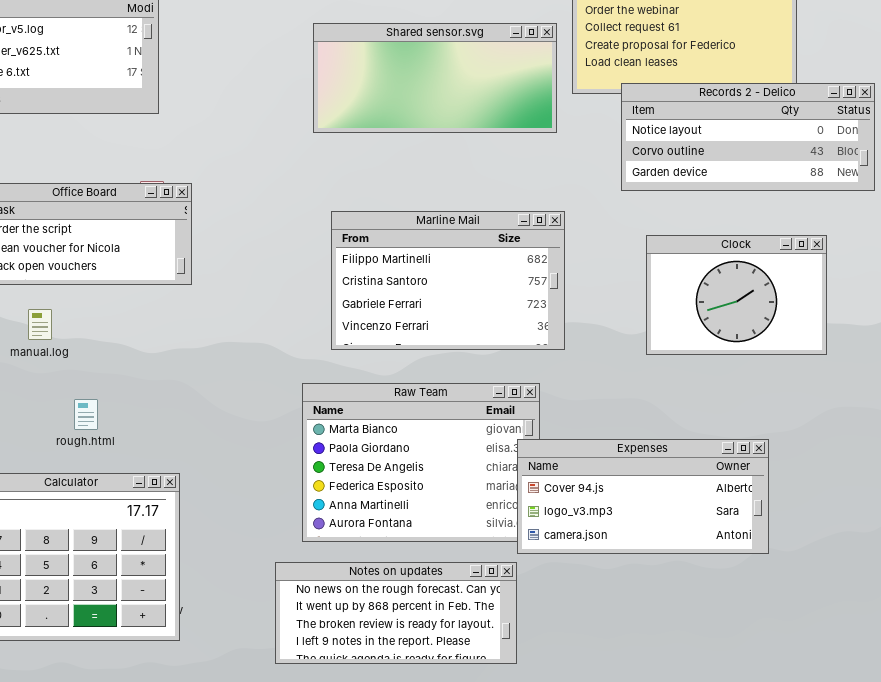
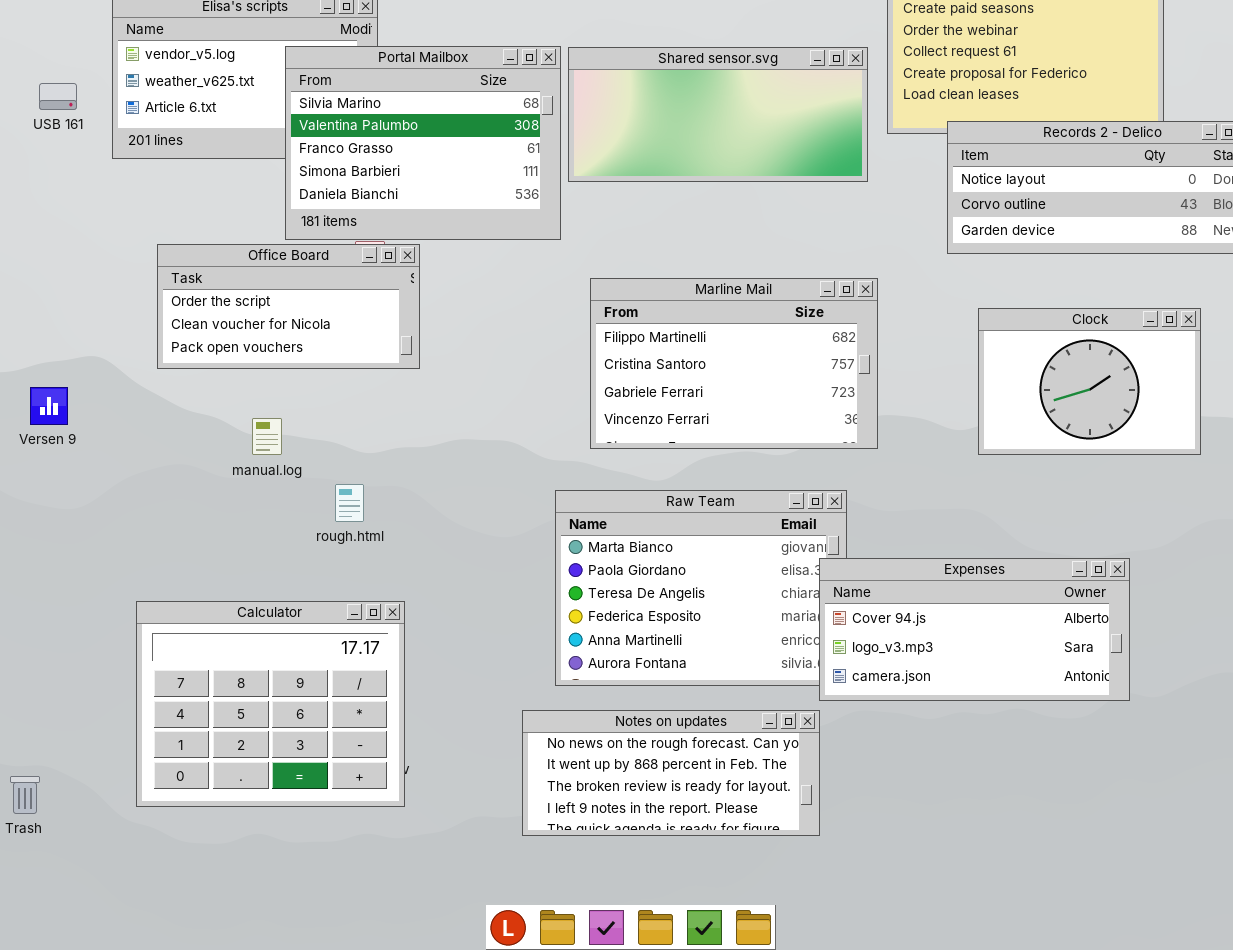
Portal Mailbox: none -> [285,46,561,240], opened
manual.log: [28,309,52,340] -> [252,418,282,455], moved
rough.html: [74,399,98,430] -> [335,484,364,522], moved

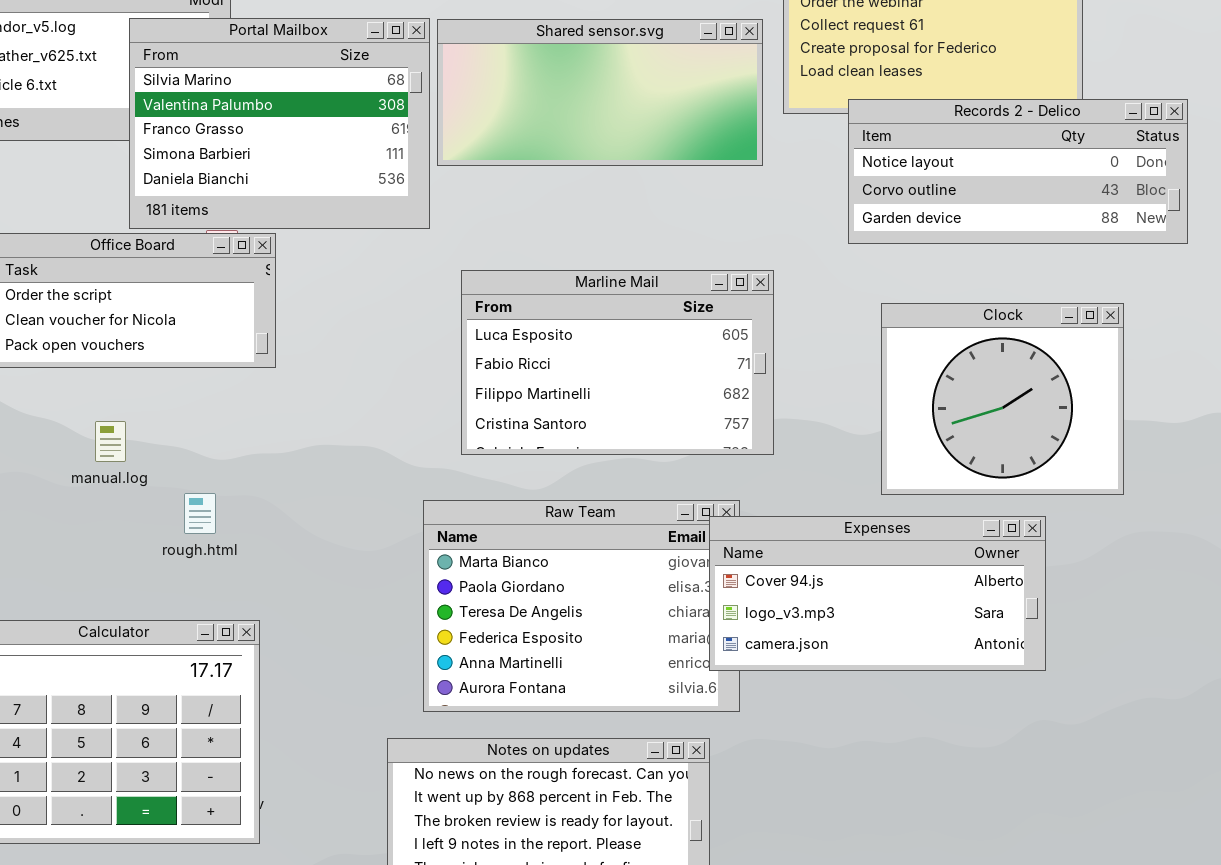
Marline Mail: [590,278,878,449] -> [461,270,774,455], scrolled up 2 rows
Clock: [978,308,1201,455] -> [881,303,1124,495], resized
Expenses: [819,558,1130,701] -> [709,516,1046,671], moved

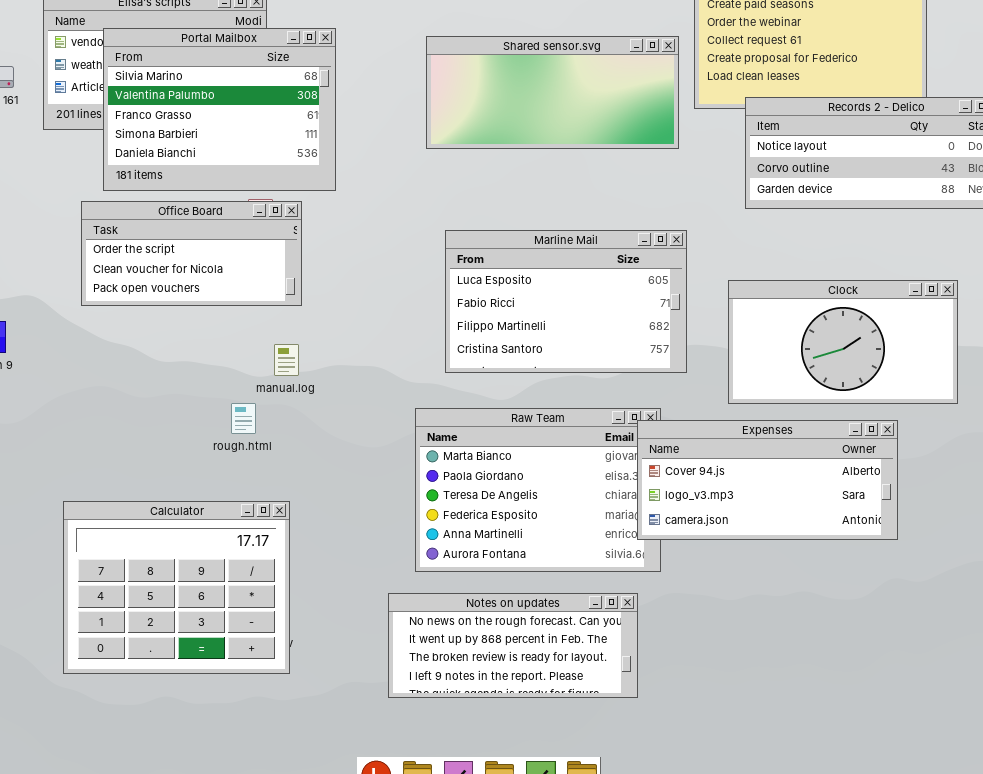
Portal Mailbox: [129,18,430,229] -> [103,28,336,191], moved
Clock: [881,303,1124,495] -> [728,280,958,404], resized
manual.log: [95,421,126,462] -> [274,344,299,376], moved

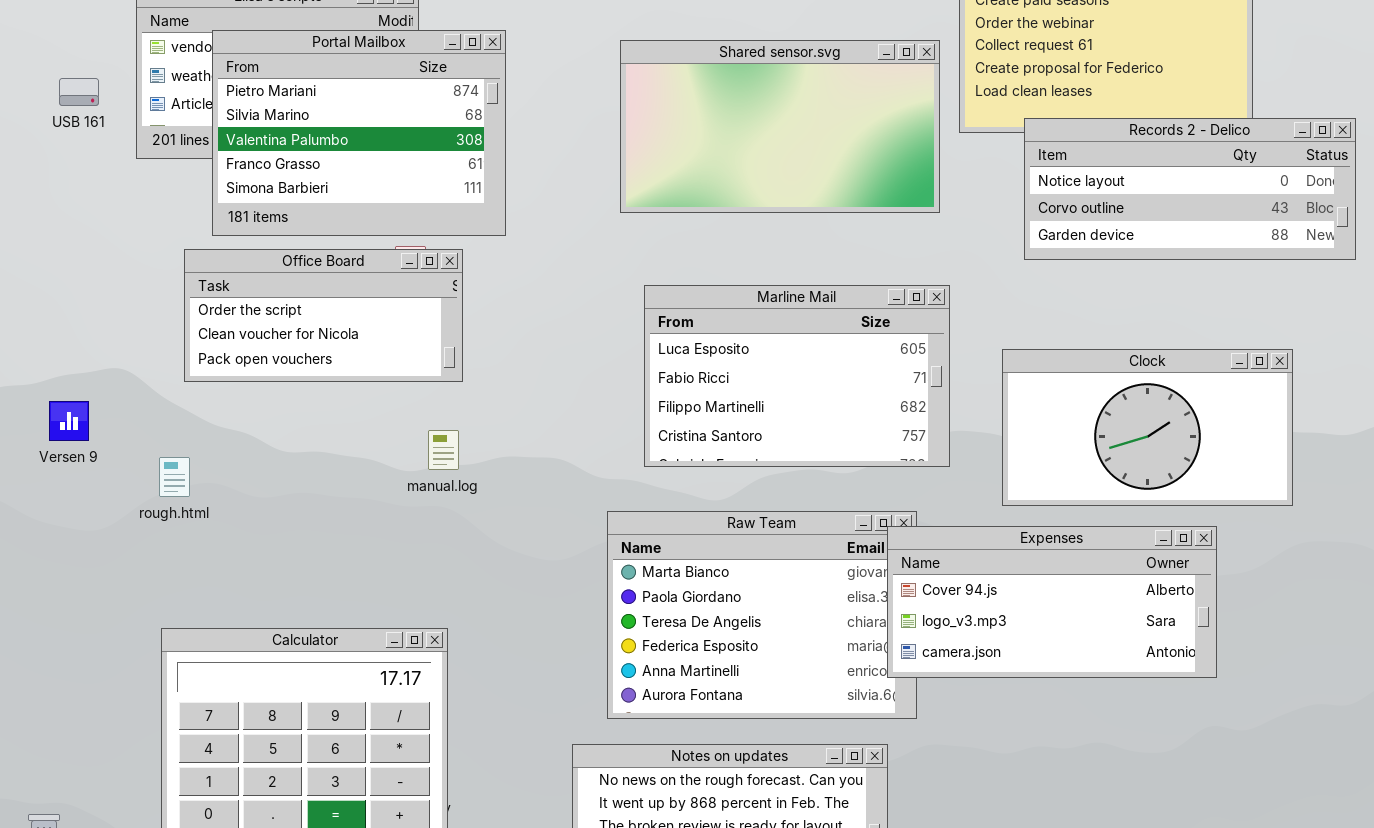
Portal Mailbox: [103,28,336,191] -> [212,30,506,236], scrolled up 1 row
Shared sensor.svg: [426,36,679,149] -> [620,40,940,213], resized
rough.html: [231,403,256,434] -> [159,457,190,497], moved

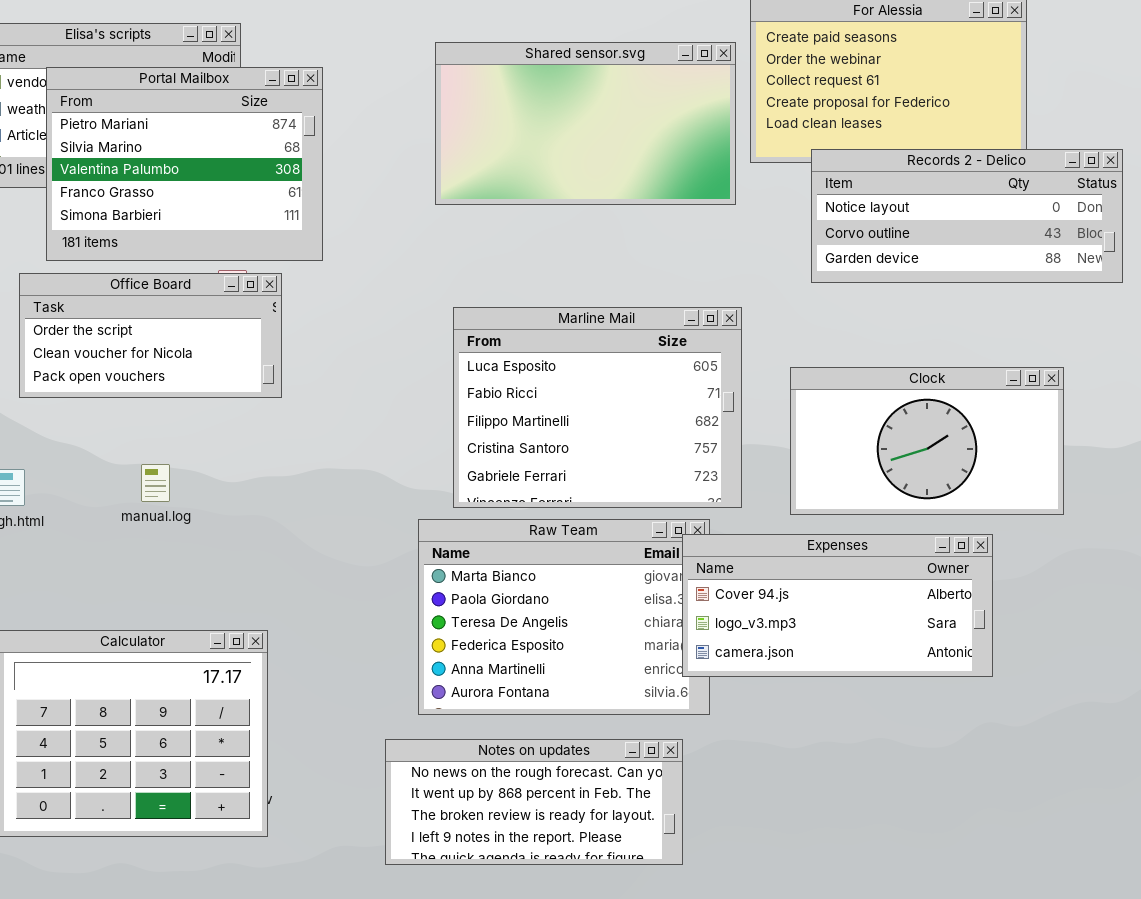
Shared sensor.svg: [620,40,940,213] -> [435,42,736,205], moved
Marline Mail: [644,285,950,467] -> [453,307,742,508], resized
manual.log: [428,430,459,470] -> [141,464,170,502], moved

